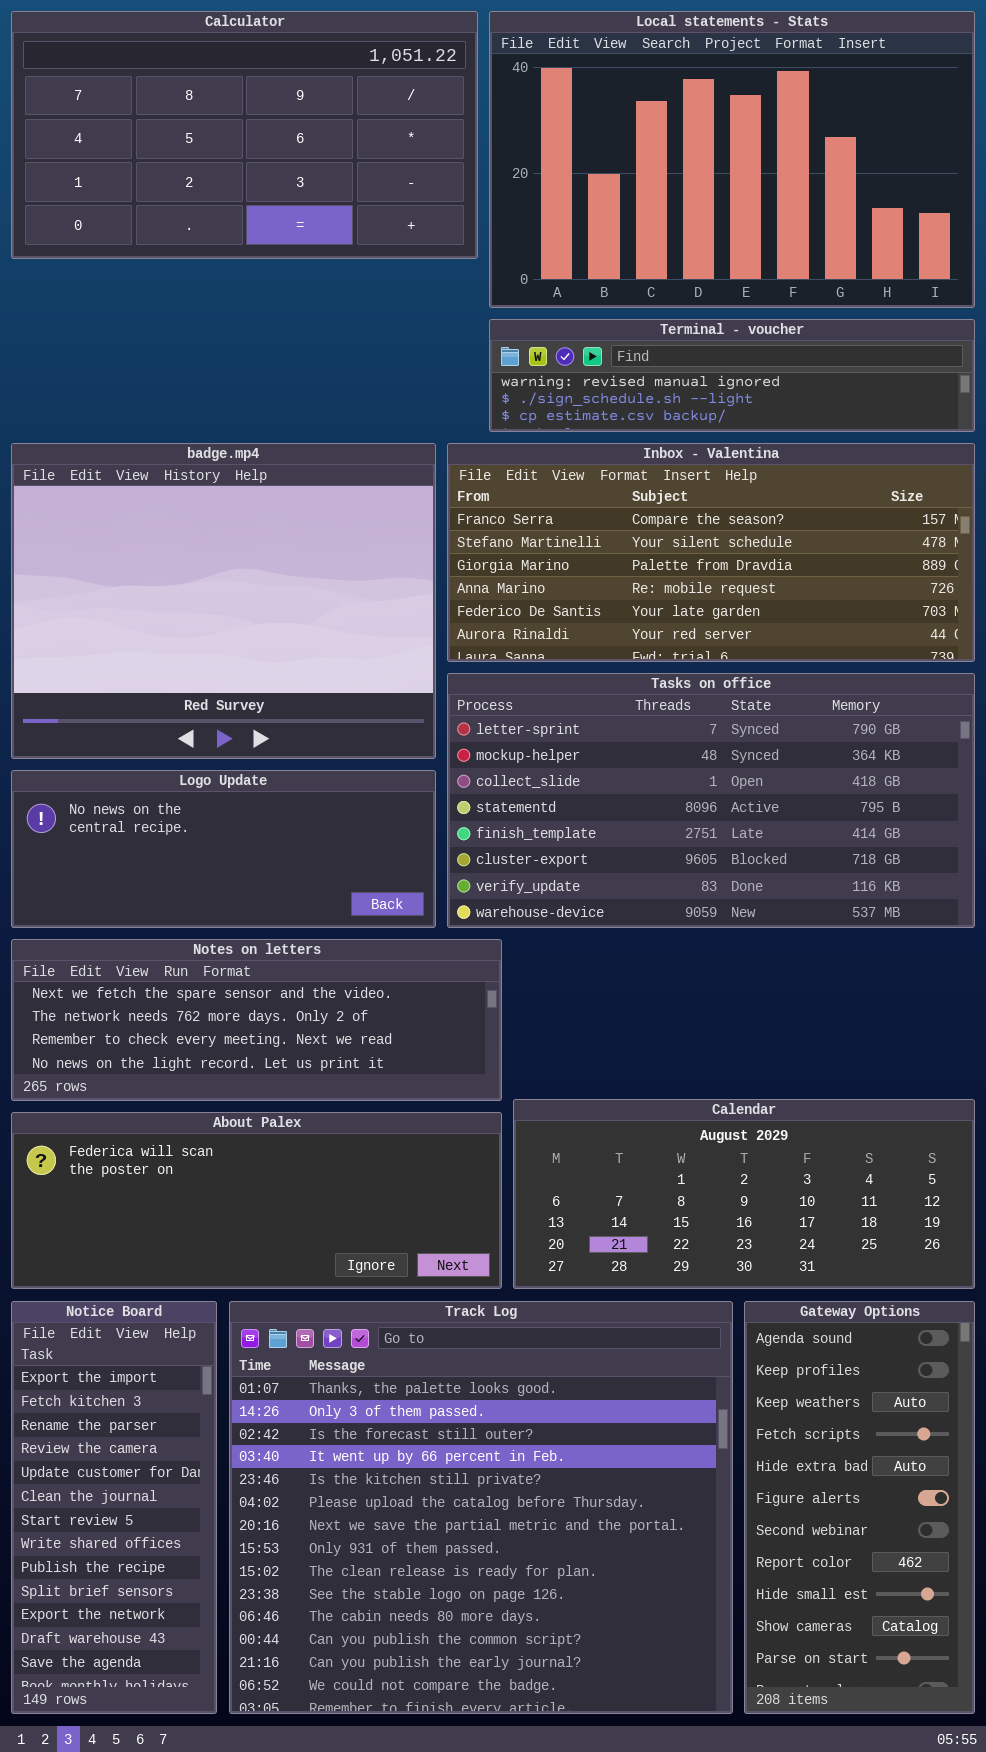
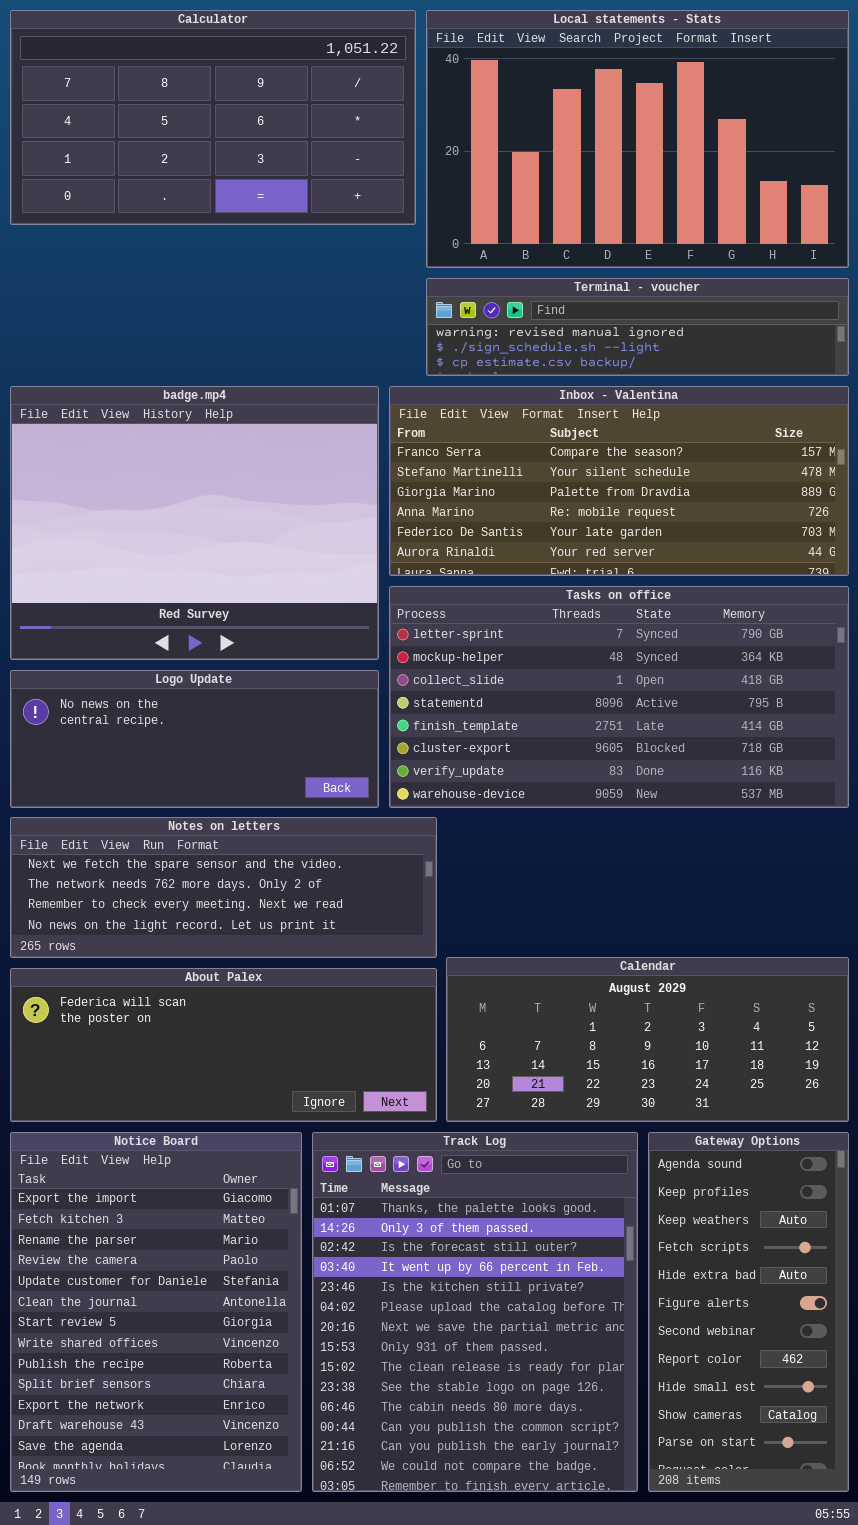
Notice Board: [11,1301,217,1714] -> [10,1132,302,1492], resized
Track Log: [229,1301,733,1714] -> [312,1132,638,1492], resized

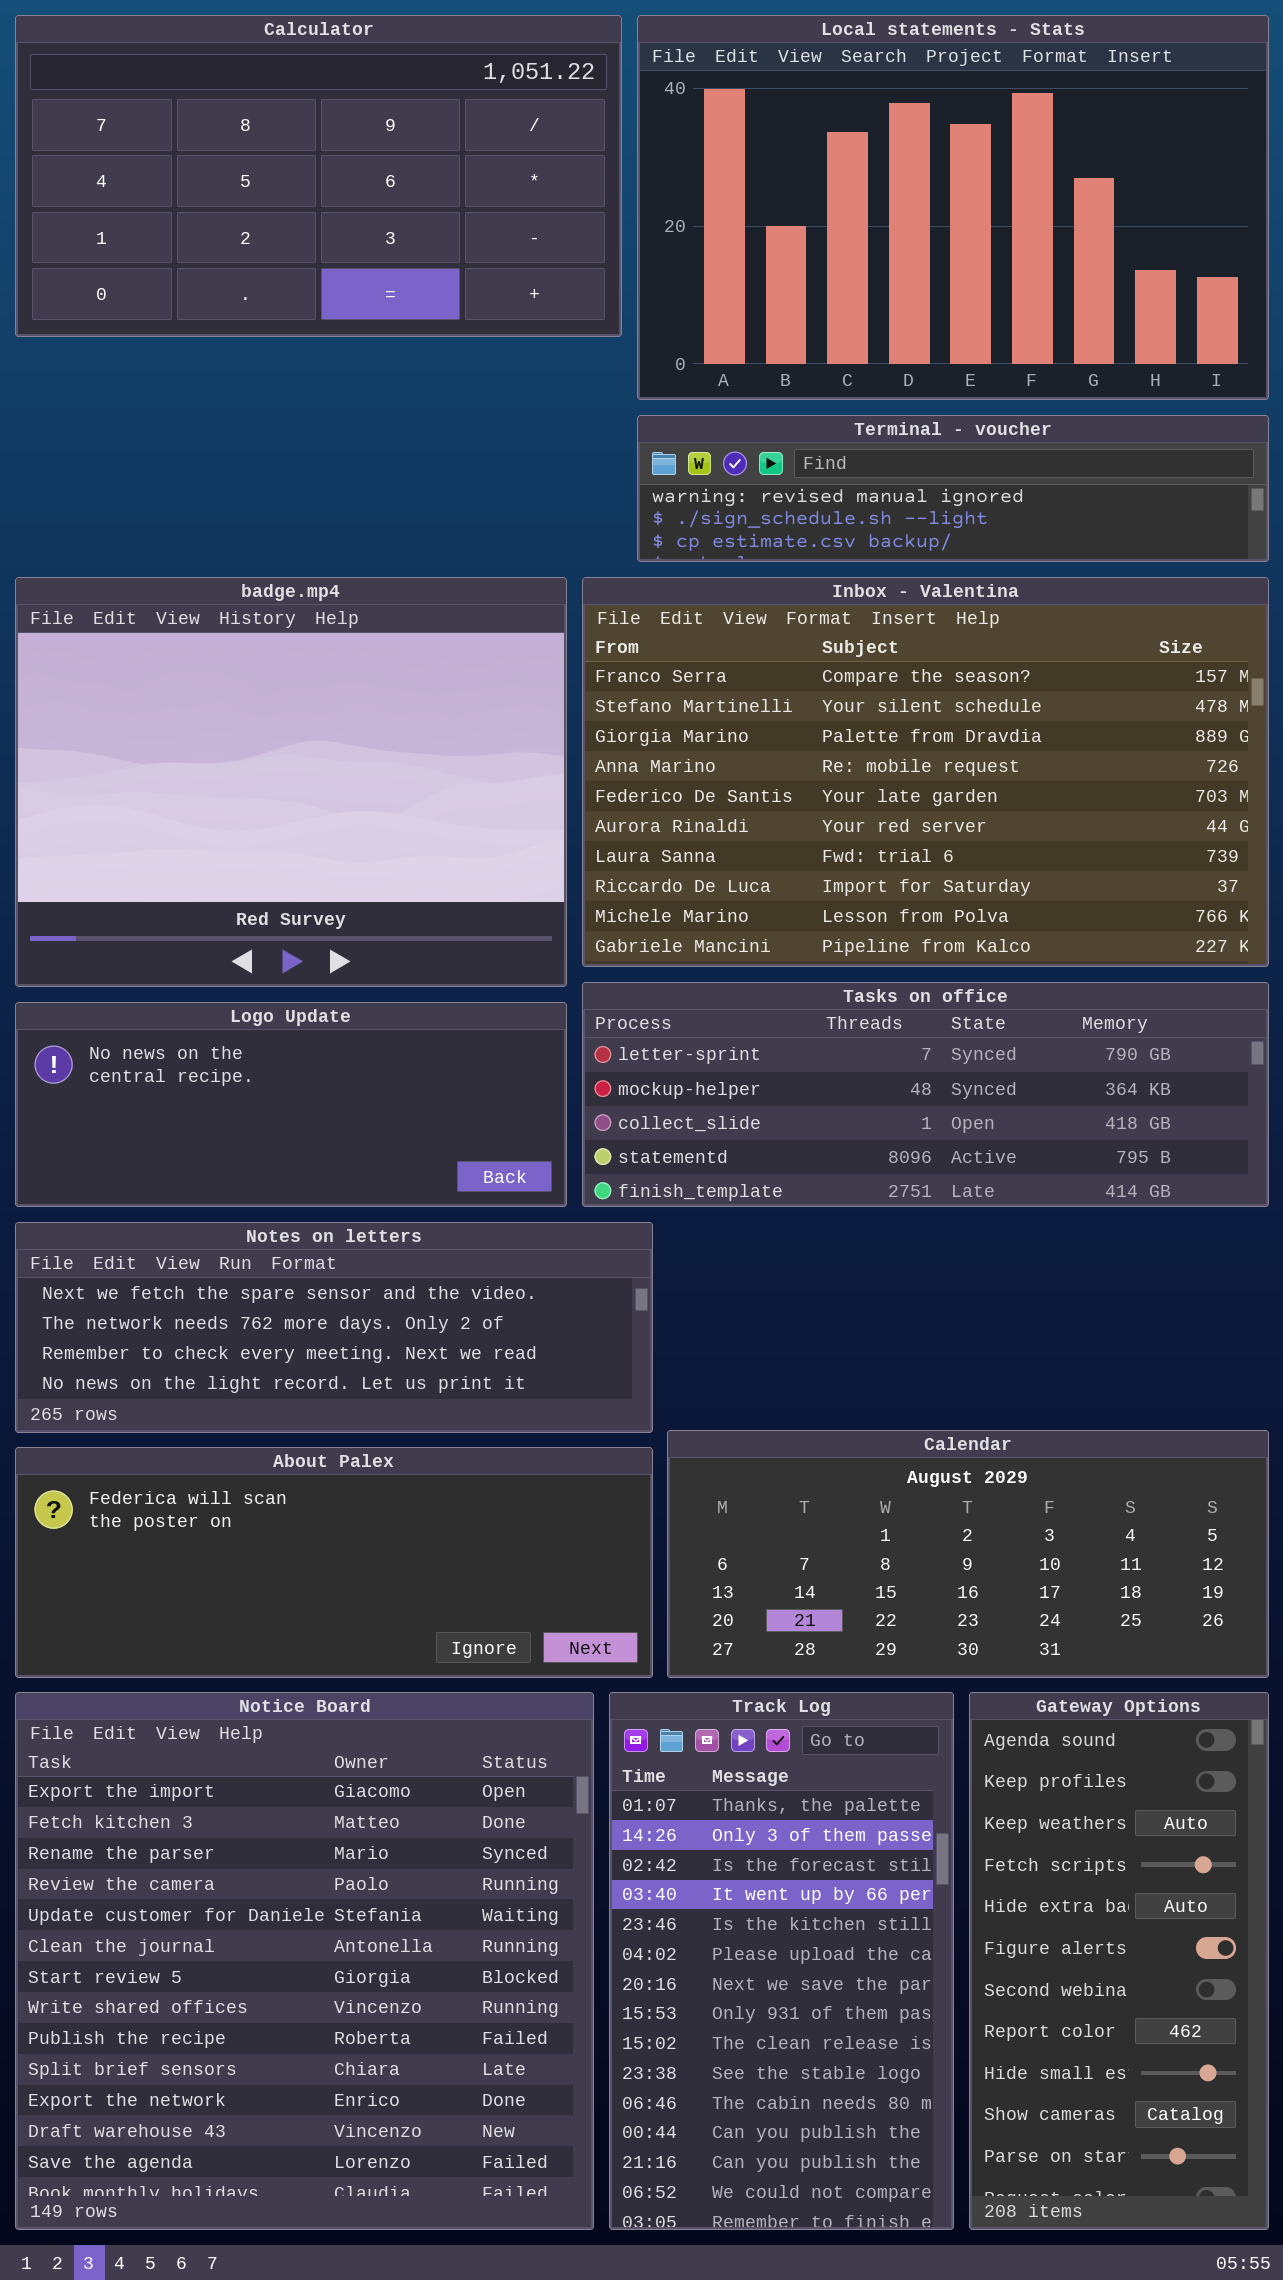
Inbox - Valentina: [389,386,849,576] -> [582,577,1269,967], resized
Tasks on office: [389,586,849,808] -> [582,982,1269,1207], resized
Notice Board: [10,1132,302,1492] -> [15,1692,594,2230], resized
Track Log: [312,1132,638,1492] -> [609,1692,954,2230], resized

